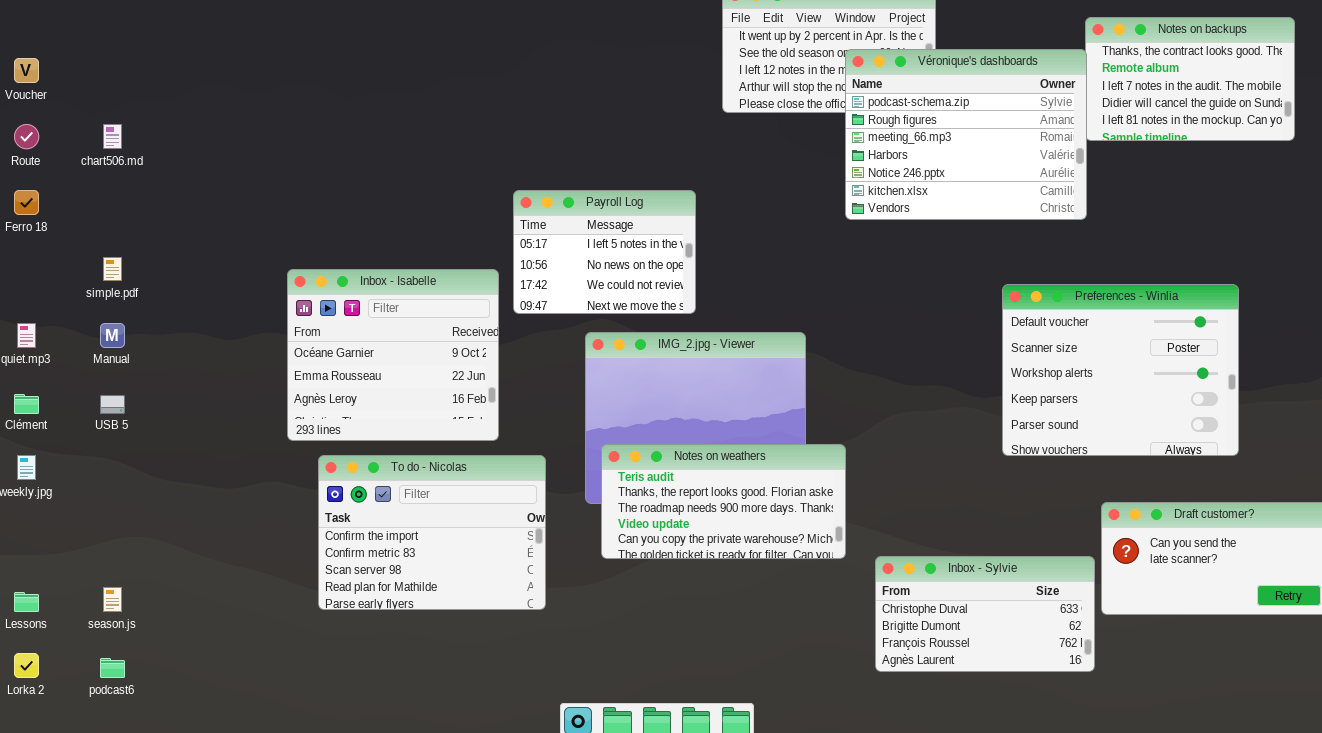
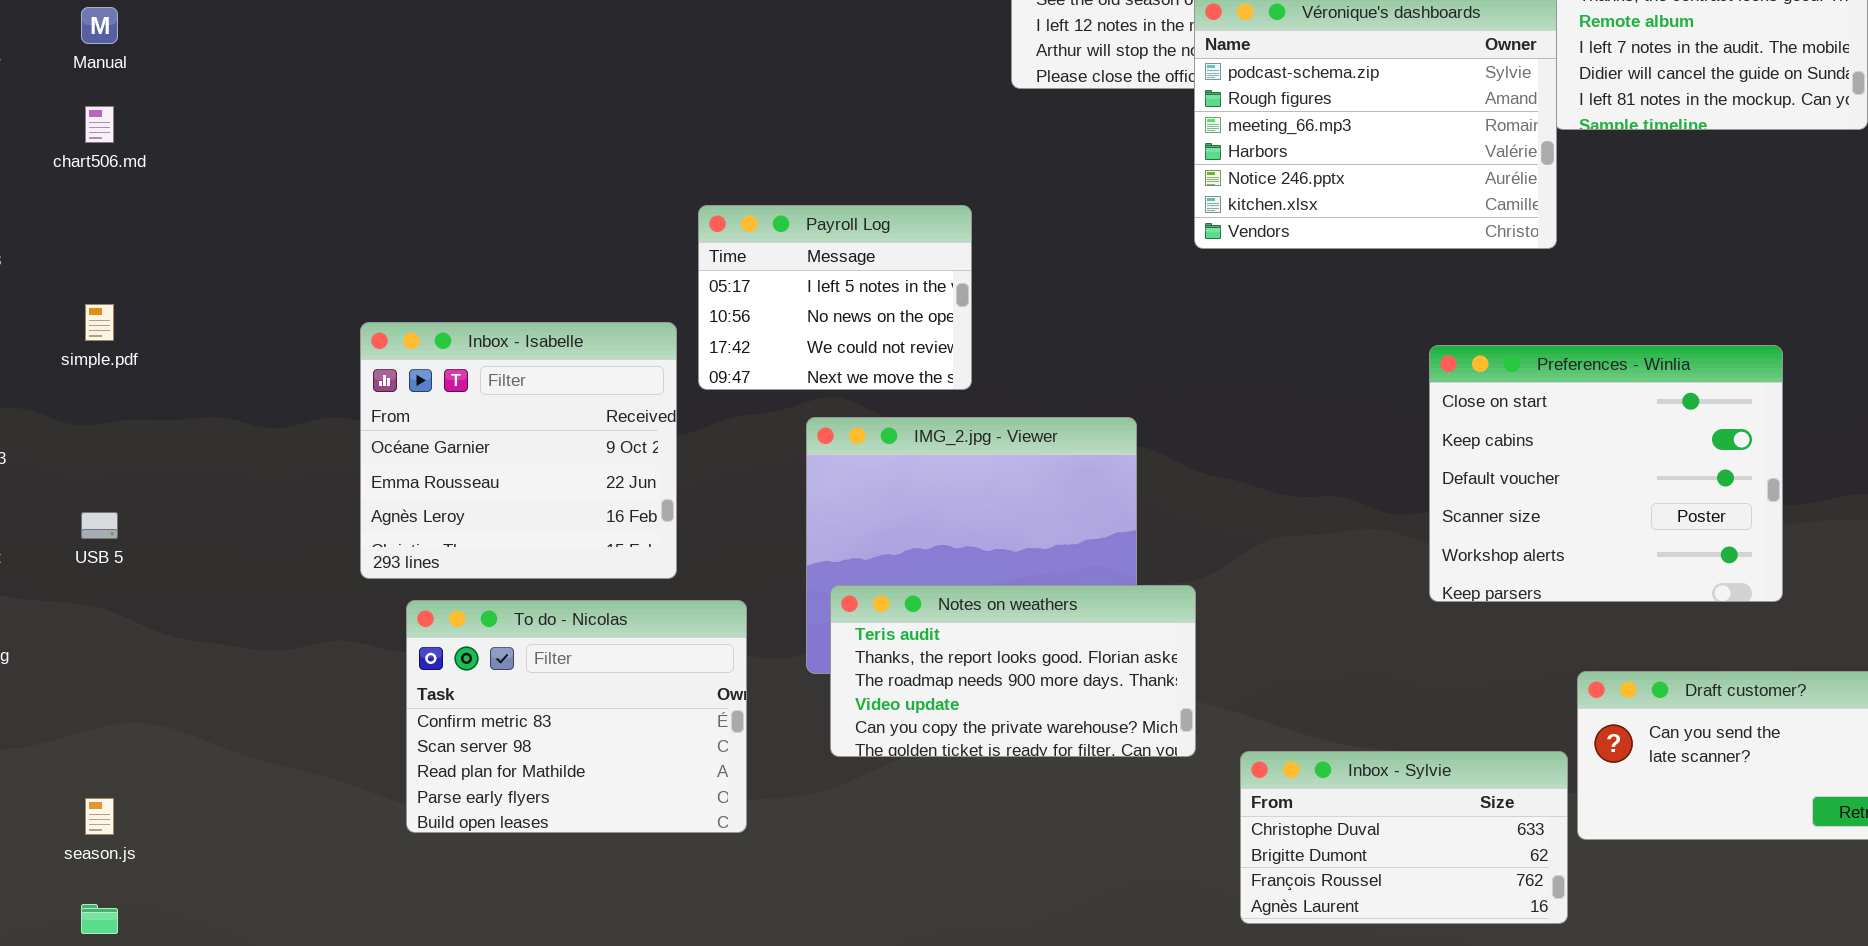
Preferences - Winlia: [1002,284,1239,456] -> [1429,345,1783,602], scrolled up 2 rows
Manual: [100,323,125,348] -> [81,7,118,44], moved
To do - Nicolas: [318,455,546,610] -> [406,600,747,833], scrolled down 1 row

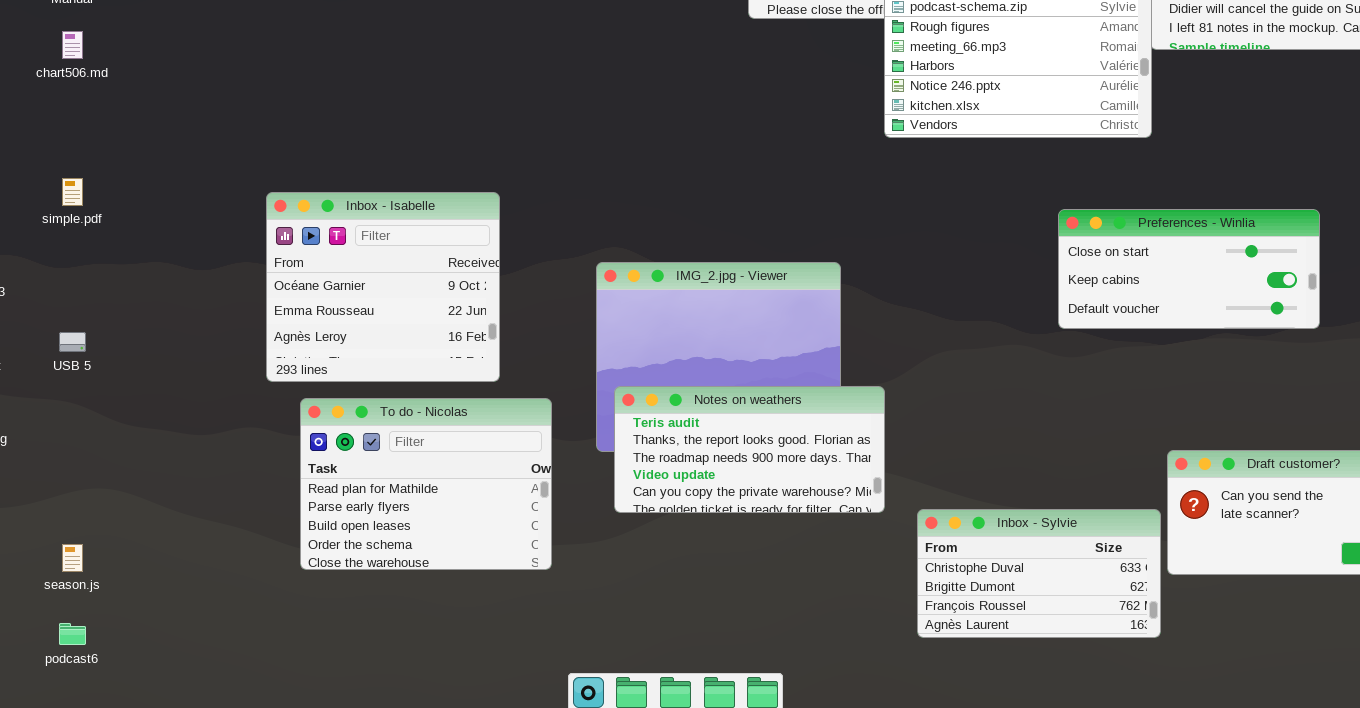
Payroll Log: [698,205,972,390] -> none, closed
Preferences - Winlia: [1429,345,1783,602] -> [1058,209,1320,329], resized
To do - Nicolas: [406,600,747,833] -> [300,398,552,570], scrolled down 2 rows

